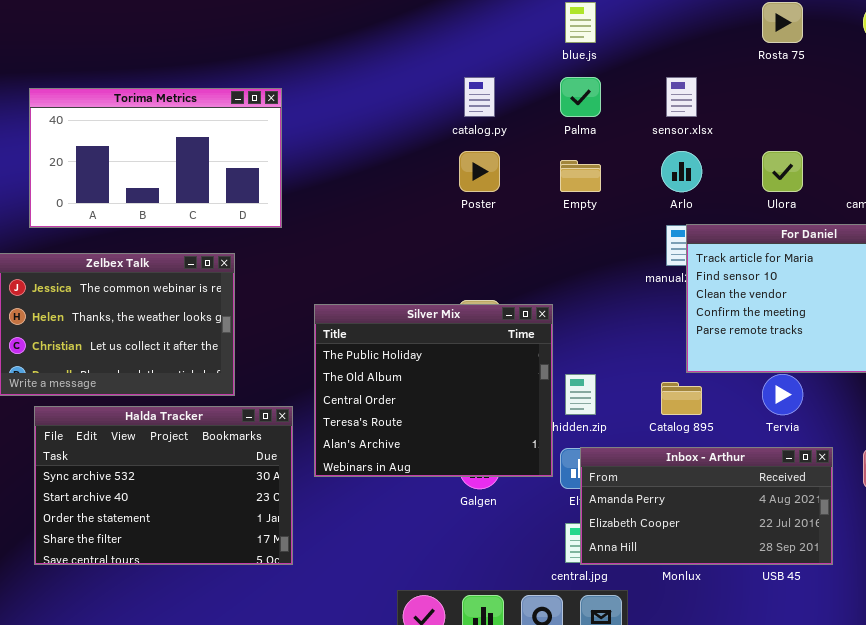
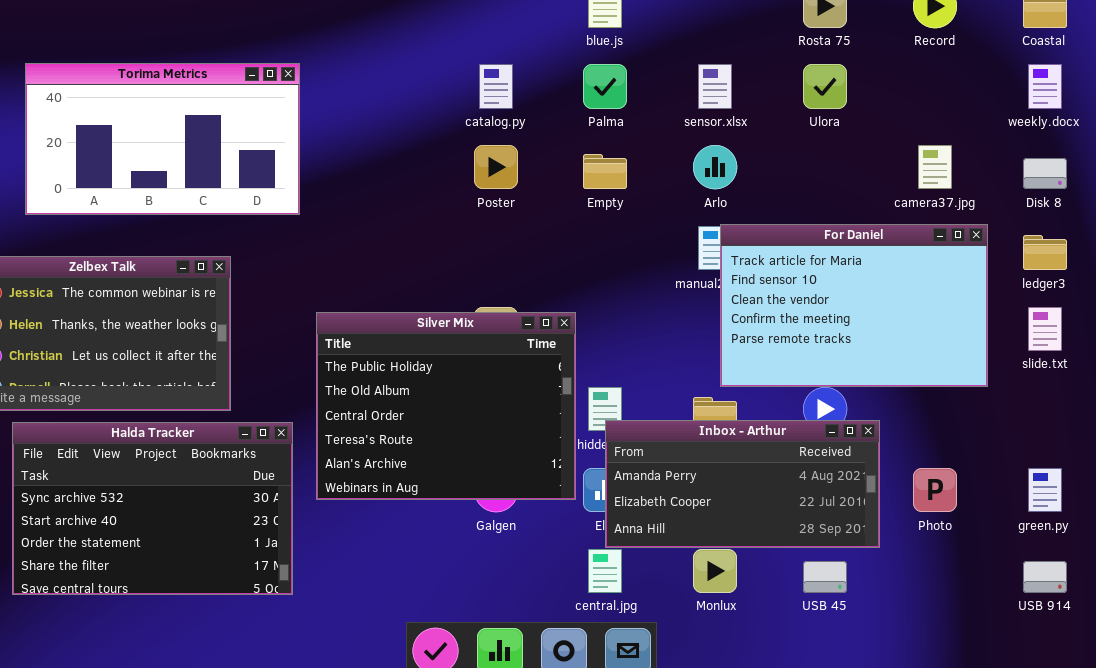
Torima Metrics: [29,88,282,228] -> [25,63,300,215], moved
Ulora: [762,151,803,192] -> [803,64,847,109], moved
Inbox - Arthur: [580,447,833,565] -> [605,420,880,548], moved

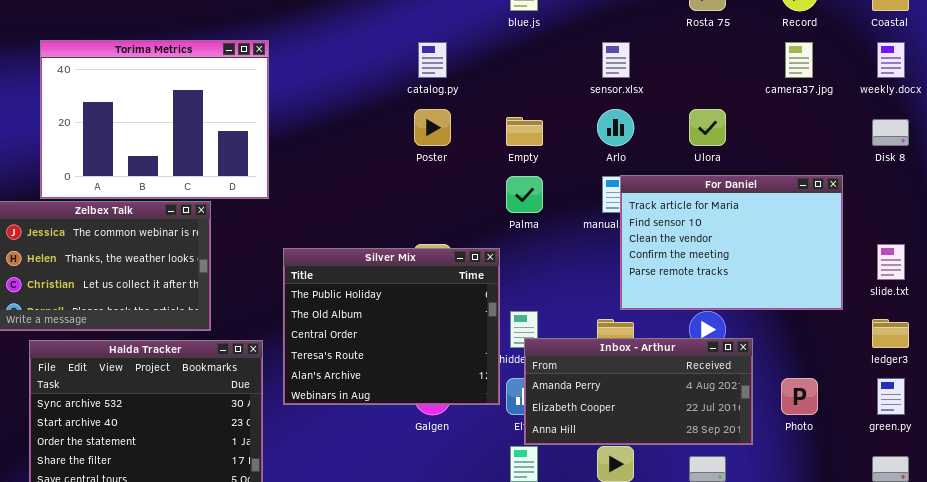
Torima Metrics: [25,63,300,215] -> [40,40,269,199], resized
Palma: [583,64,627,109] -> [506,176,543,213], moved
Ulora: [803,64,847,109] -> [689,109,726,146], moved
camera37.jpg: [918,145,952,189] -> [785,42,813,78], moved
ledger3: [1023,235,1067,270] -> [872,319,909,348], moved

